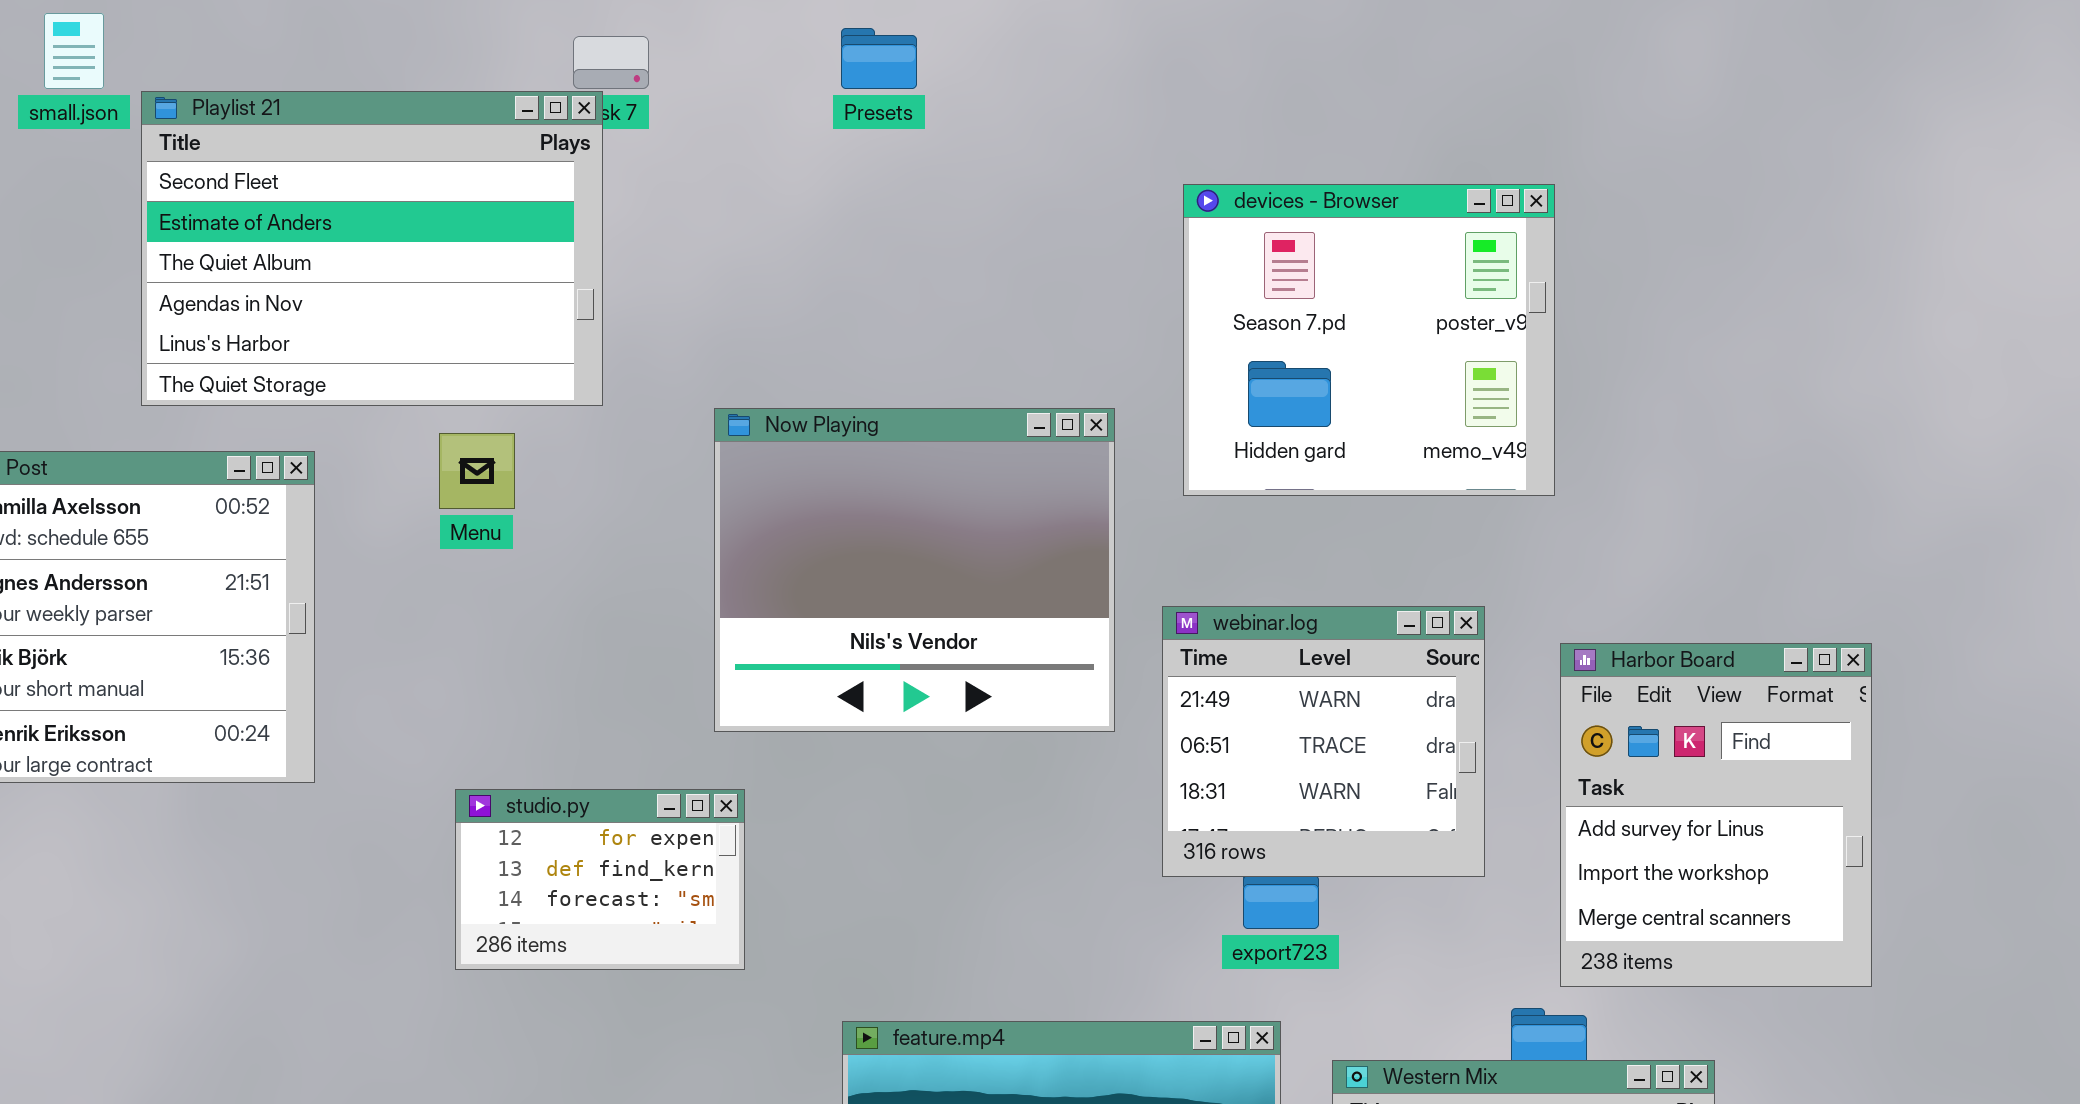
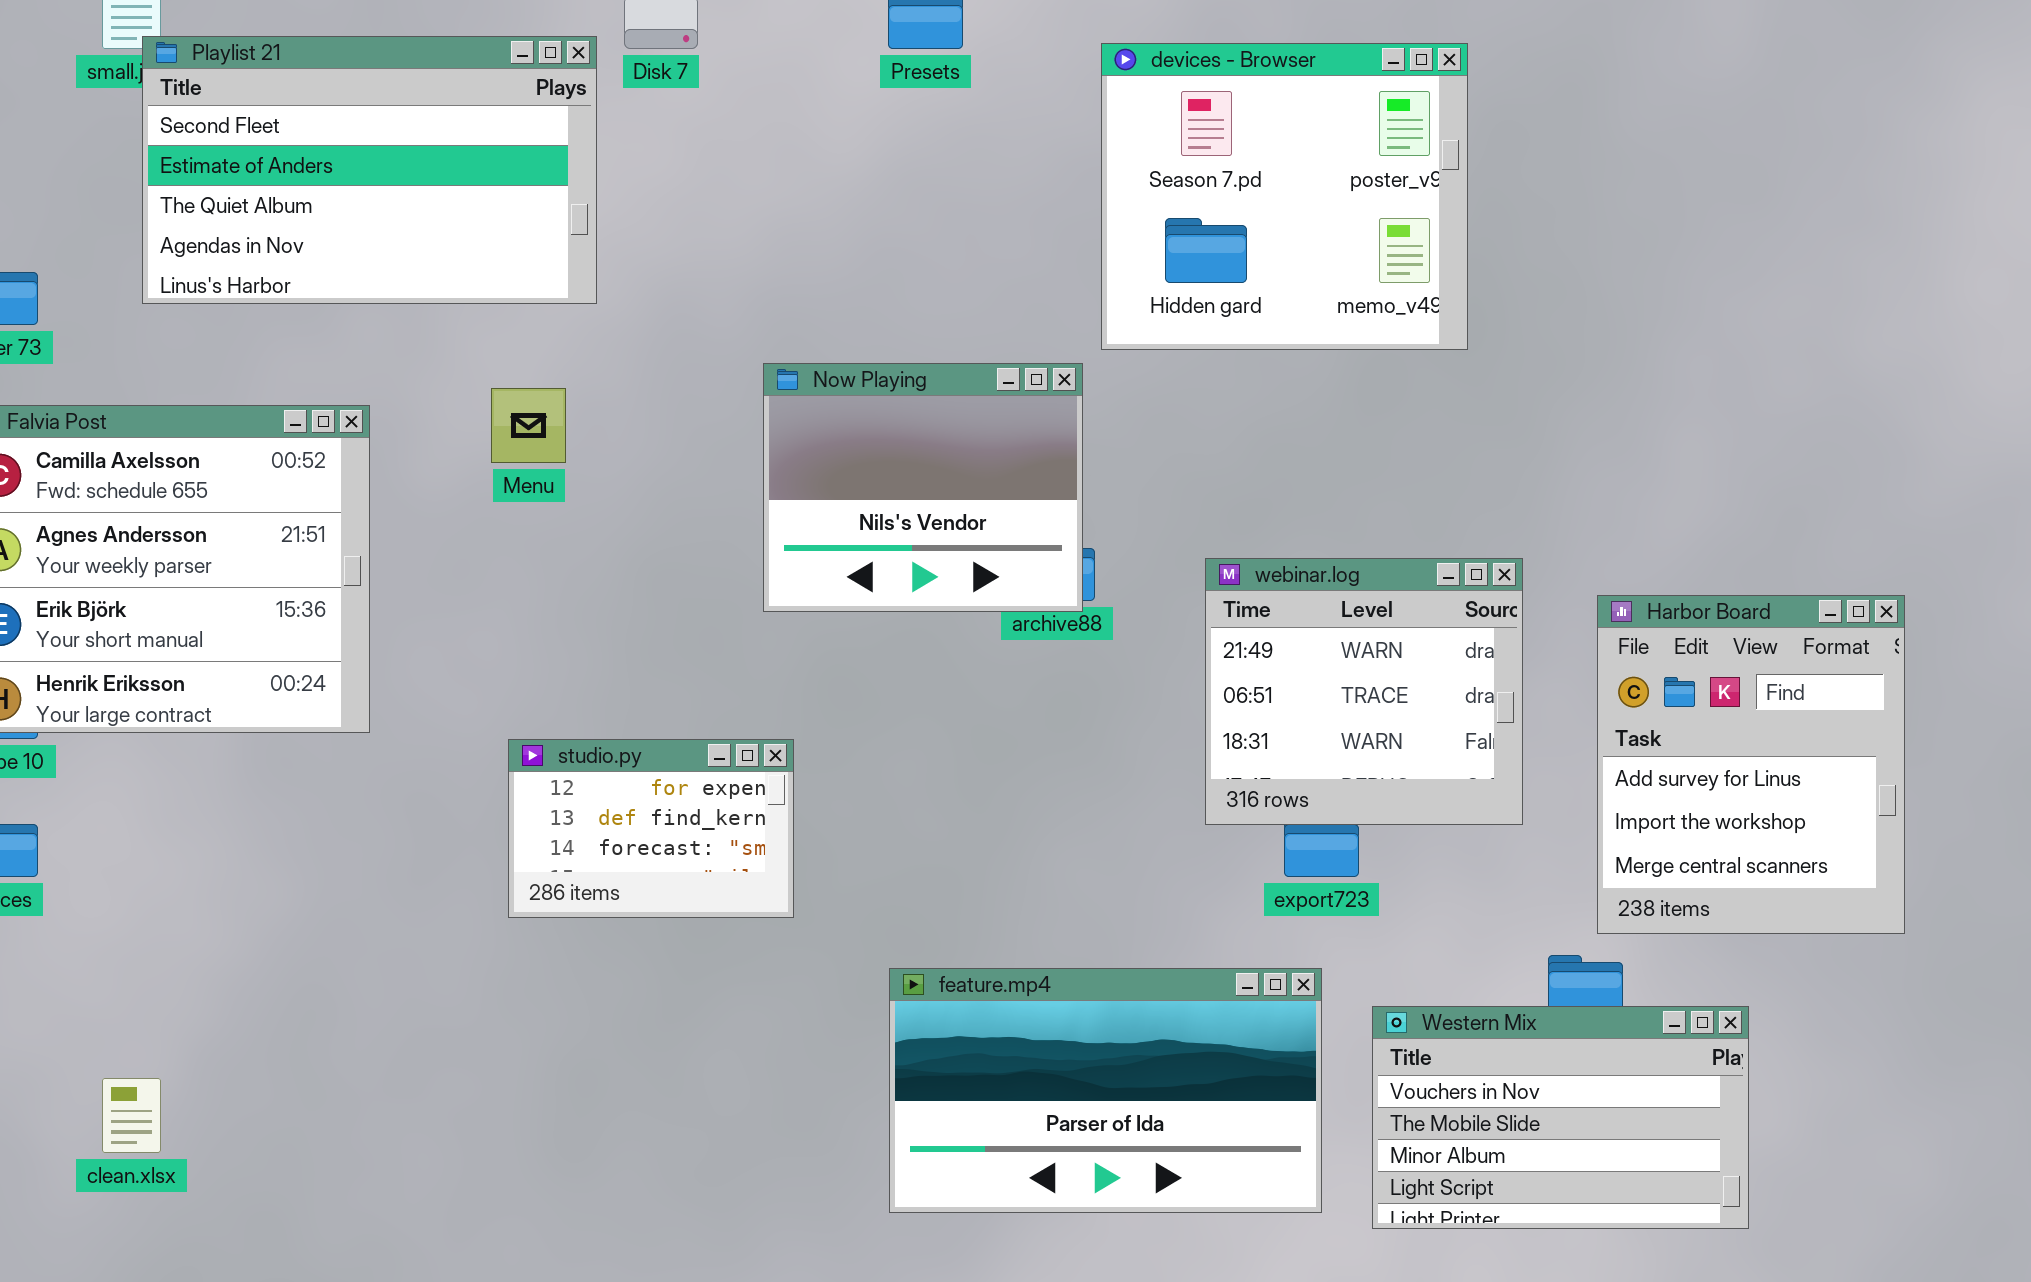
Playlist 21: [141,91,603,406] -> [142,36,597,304], moved, resized
devices - Browser: [1183,184,1555,496] -> [1101,43,1468,350], moved
Now Playing: [714,408,1115,732] -> [763,363,1083,612], resized

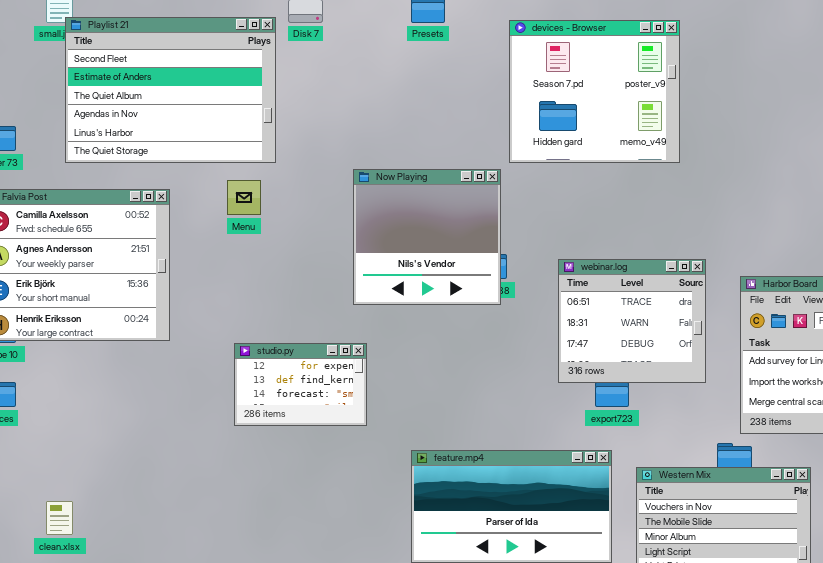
Playlist 21: [142,36,597,304] -> [65,17,276,163], resized
Now Playing: [763,363,1083,612] -> [353,169,501,305], resized
webinar.log: [1205,558,1523,825] -> [558,259,706,383], scrolled down 1 row

